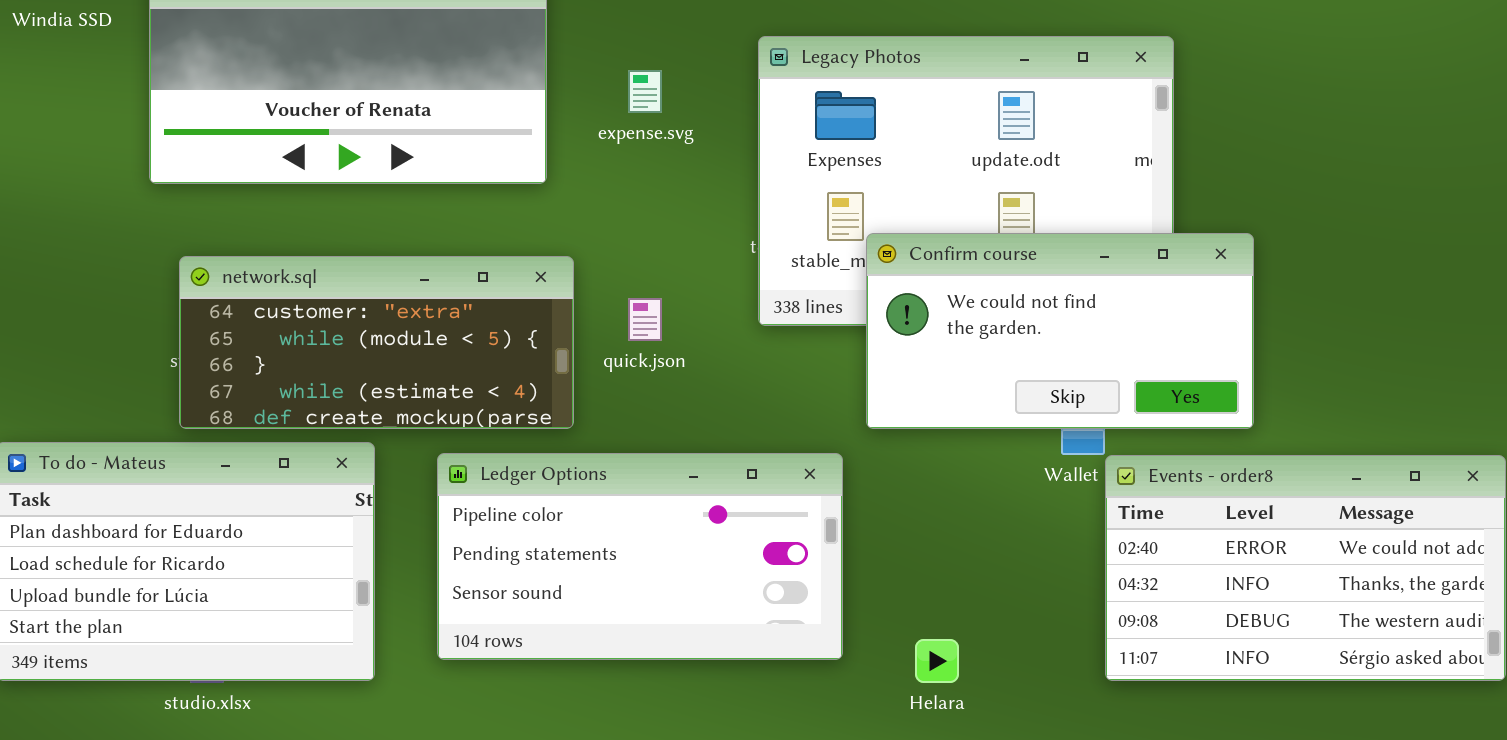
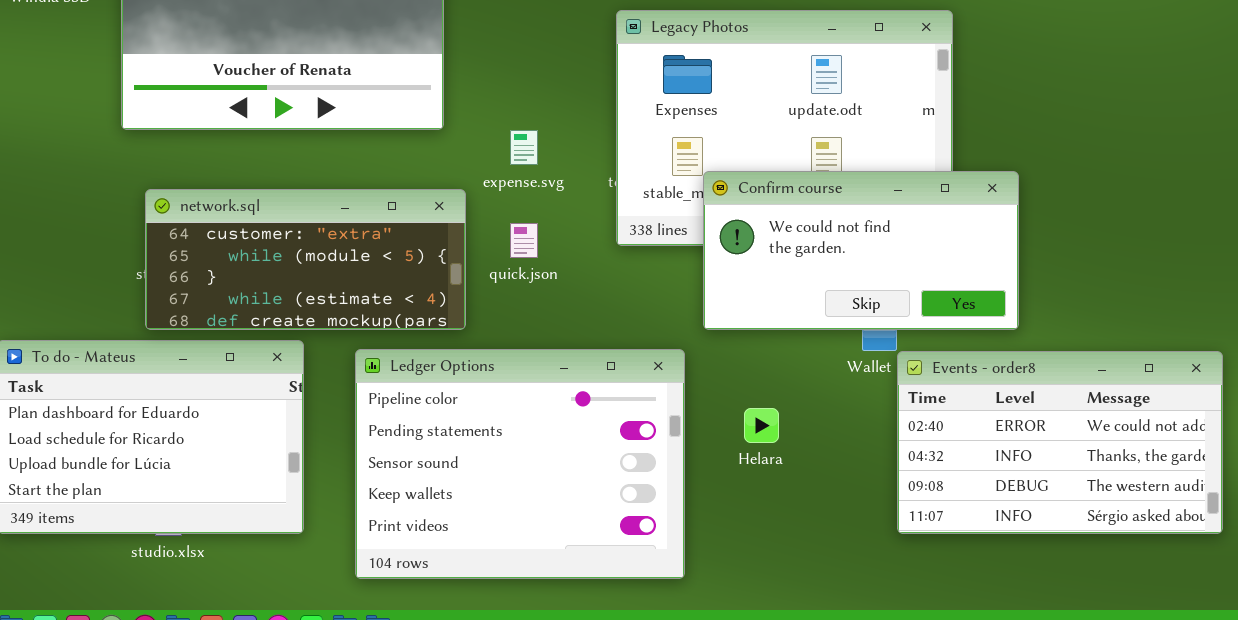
expense.svg: [628,70,662,113] -> [510,130,538,165], moved
Ledger Options: [437,453,843,660] -> [355,349,685,579], resized
Helara: [915,639,959,683] -> [744,408,779,443], moved

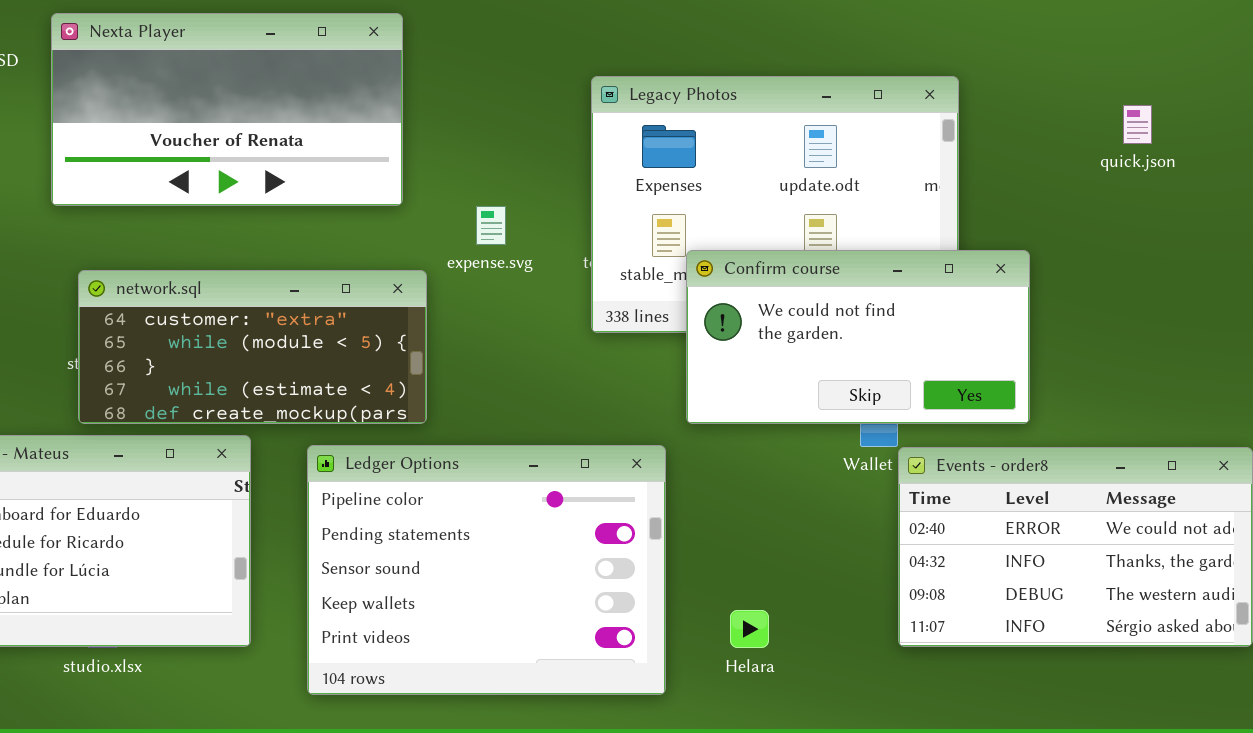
quick.json: [510,223,538,258] -> [1123,105,1152,144], moved
Helara: [744,408,779,443] -> [730,610,769,648], moved

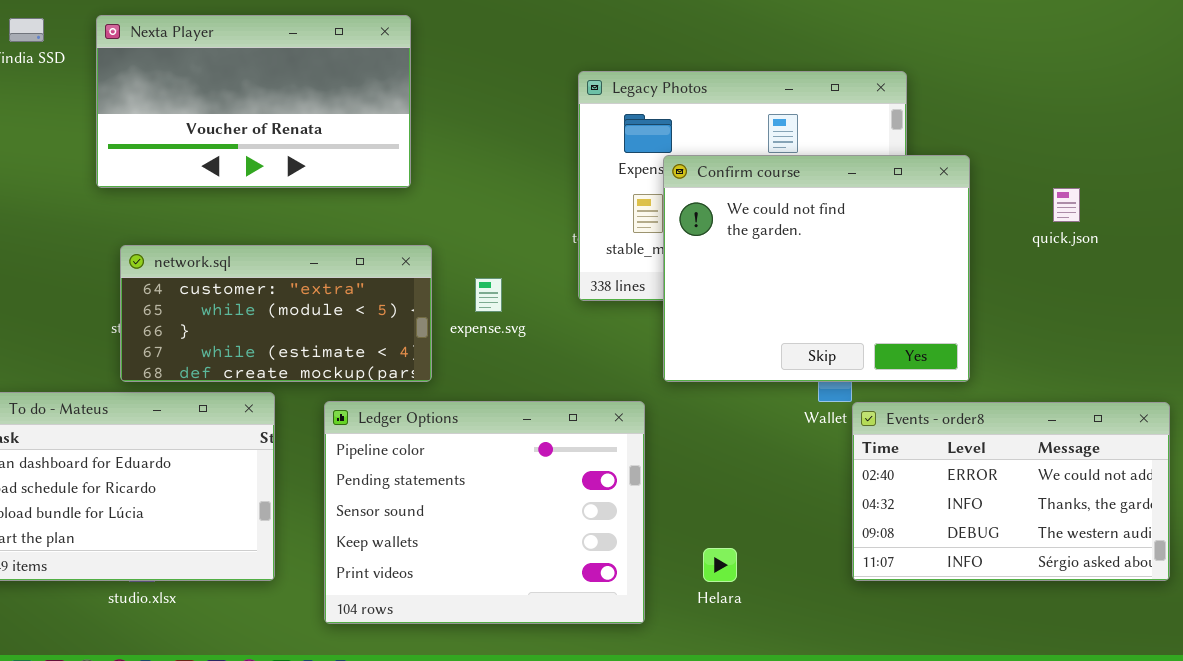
quick.json: [1123,105,1152,144] -> [1053,188,1080,222], moved
expense.svg: [476,206,506,245] -> [475,278,502,312], moved
Confirm course: [686,250,1030,424] -> [663,155,970,382], resized

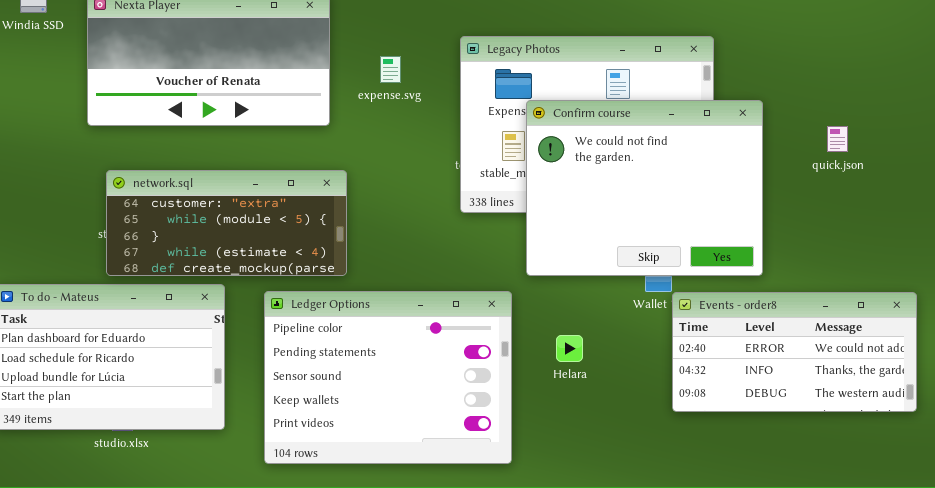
expense.svg: [475,278,502,312] -> [380,56,401,83], moved
Events - order8: [852,402,1170,581] -> [672,292,917,412], resized
Helara: [703,548,737,582] -> [556,335,583,362], moved

